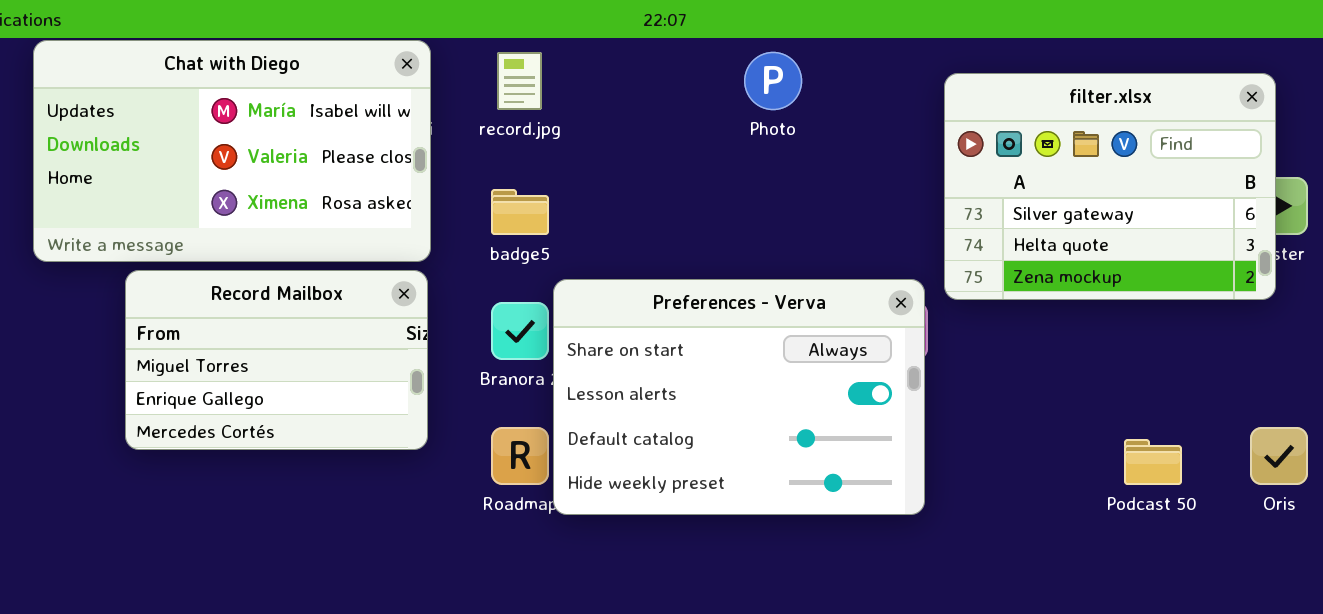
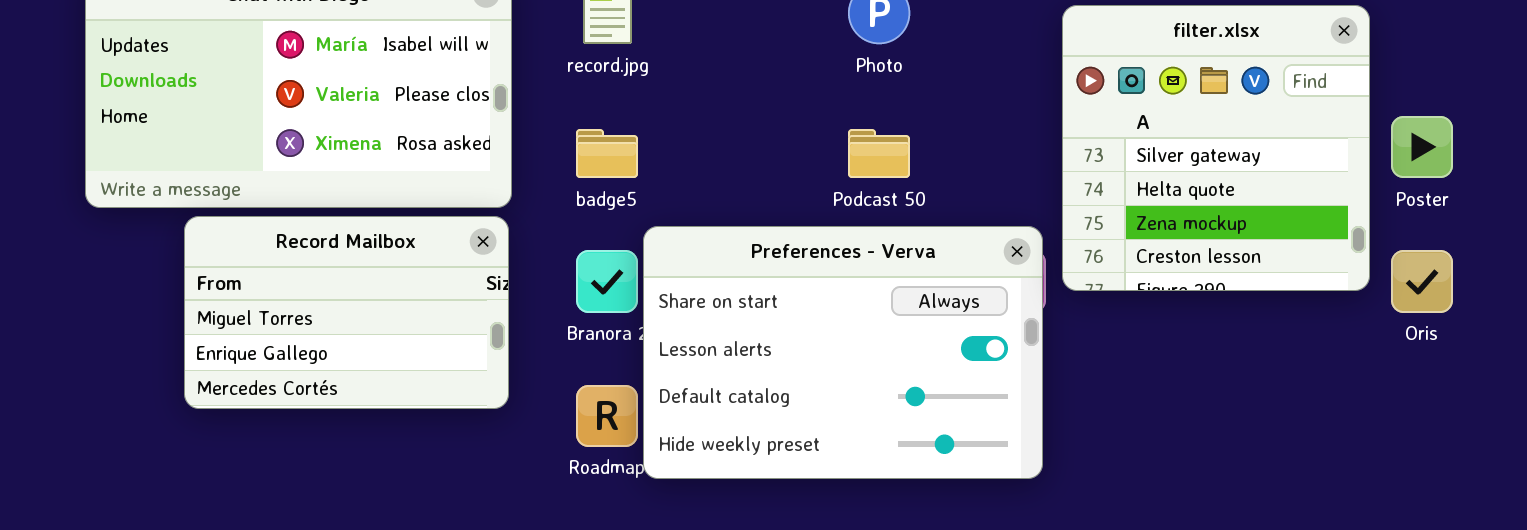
filter.xlsx: [944,73,1276,300] -> [1062,5,1370,291], resized
Oris: [1250,427,1308,485] -> [1391,250,1453,313], moved
Podcast 50: [1124,439,1182,485] -> [848,129,910,178], moved

